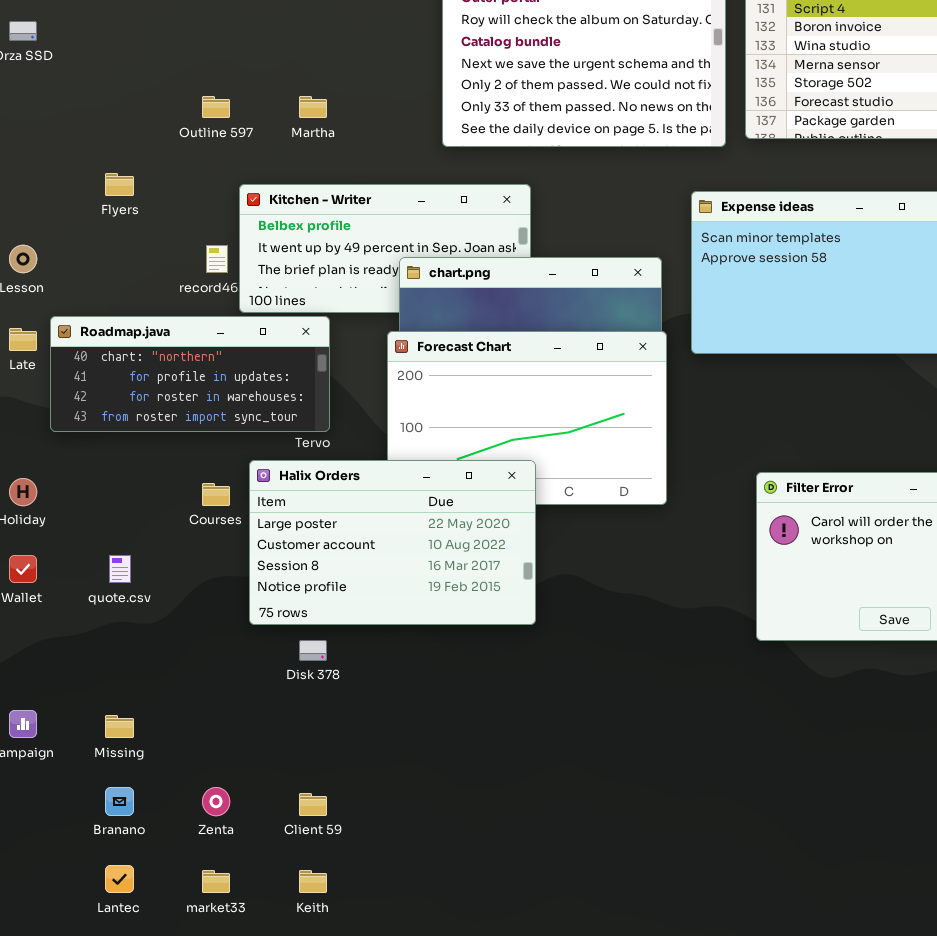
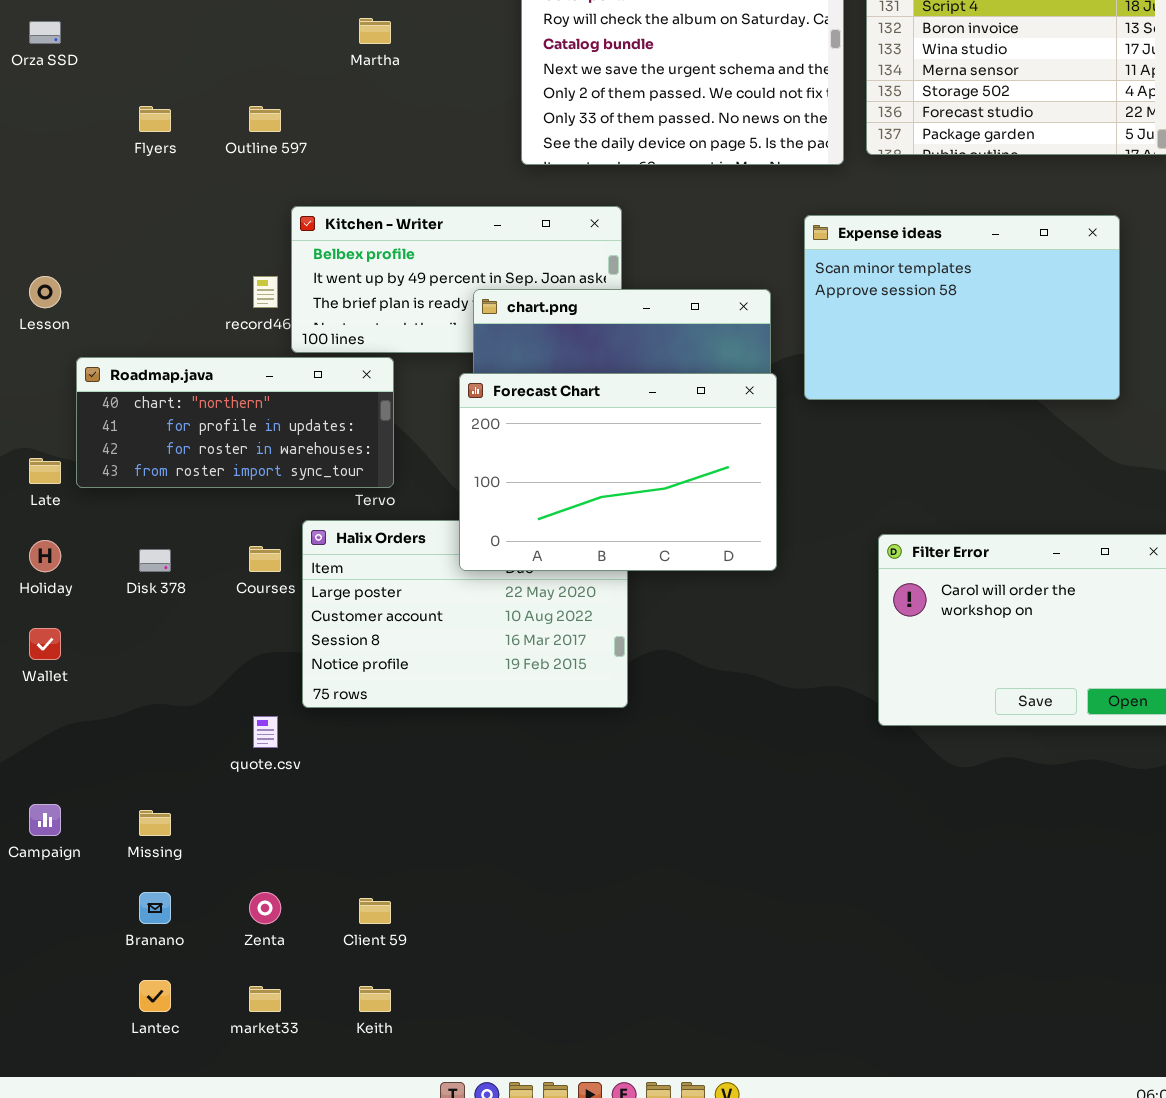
Martha: [299,96,327,118] -> [359,18,391,44], moved
Flyers: [105,173,134,196] -> [139,106,171,132], moved
Late: [9,328,37,351] -> [29,458,61,484], moved
Forecast Chart: [387,331,667,505] -> [459,373,777,571], raised
quote.csv: [109,555,131,583] -> [253,716,278,748], moved
Disk 378: [299,640,327,661] -> [139,549,171,572], moved

